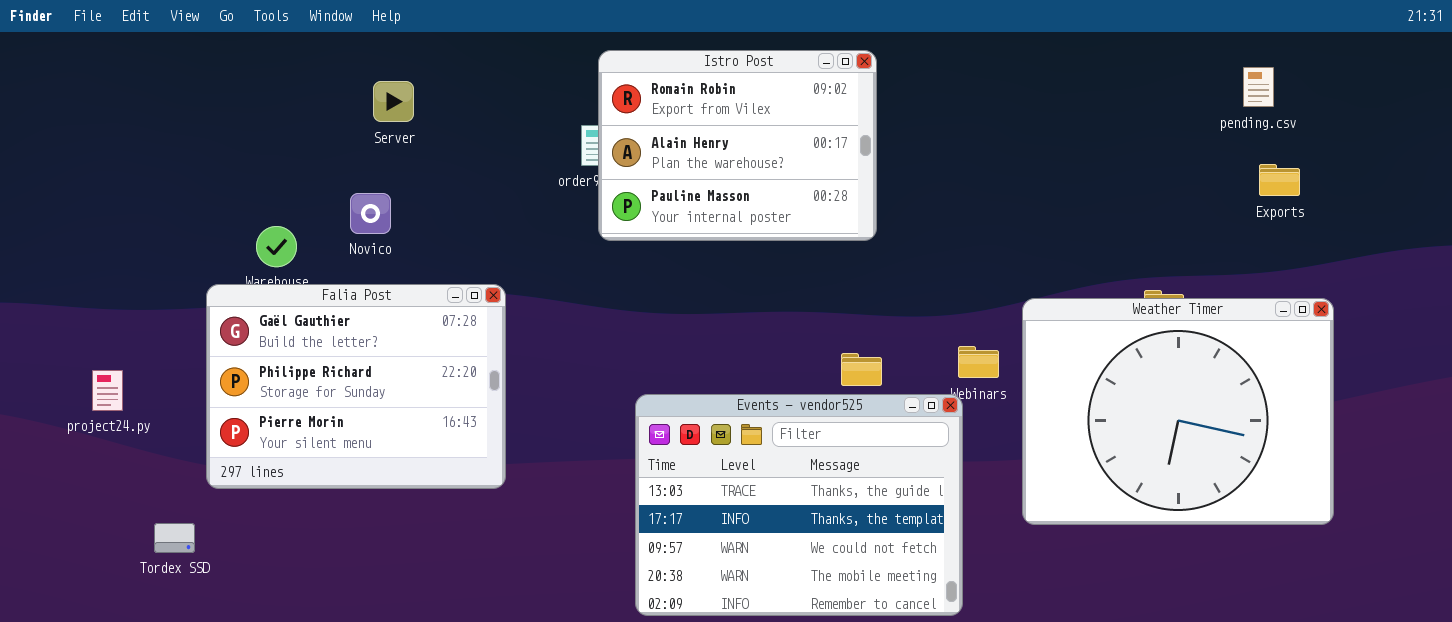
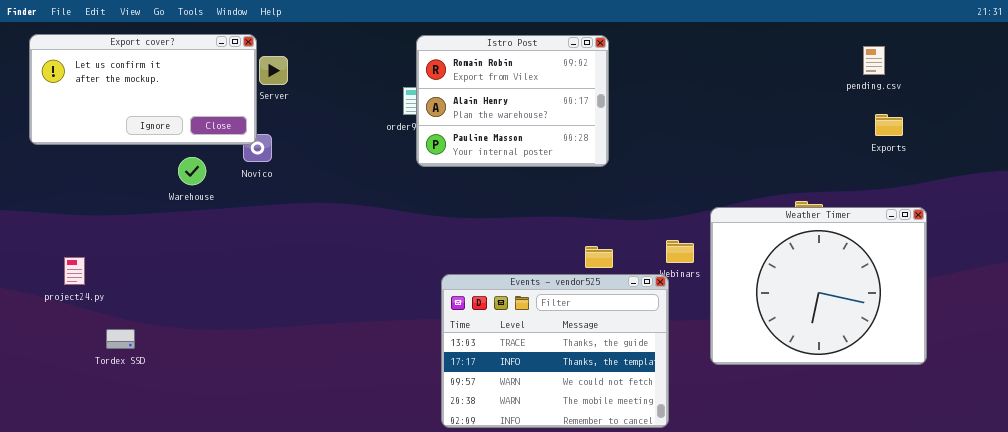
Export cover?: none -> [29,34,257,145], opened
Falia Post: [206,284,506,489] -> none, closed
Tordex SSD: [154,523,195,553] -> [106,329,135,349], moved

